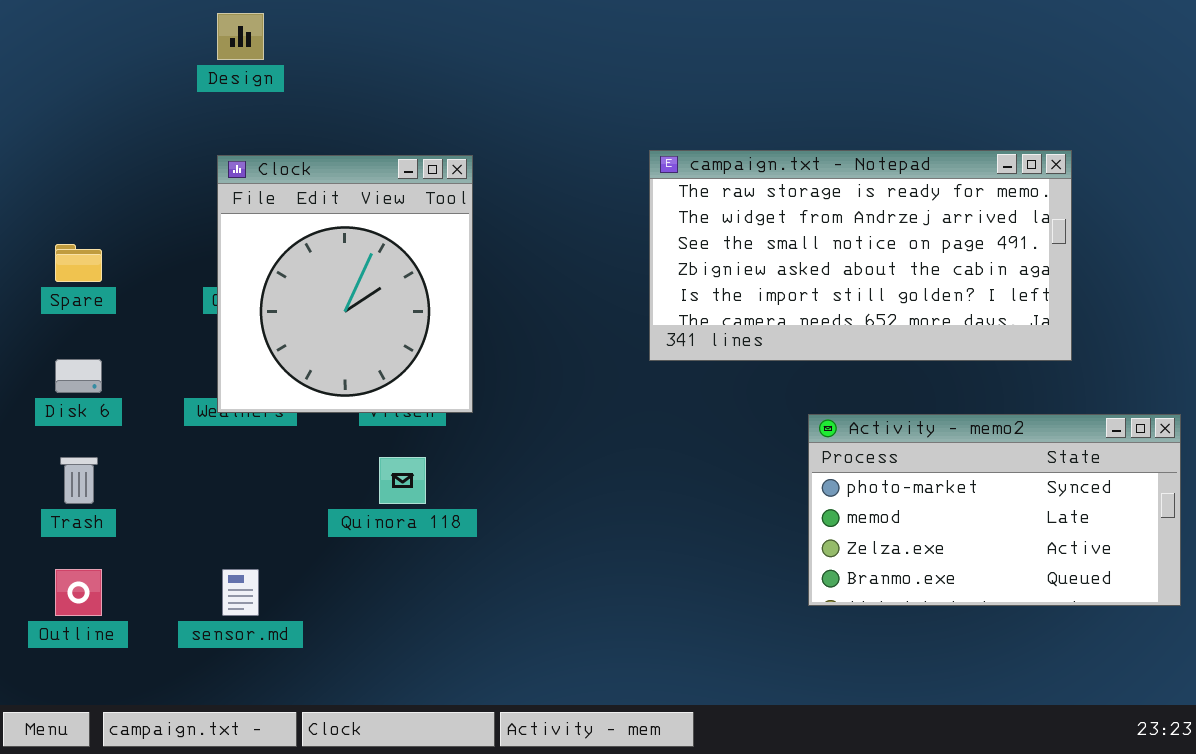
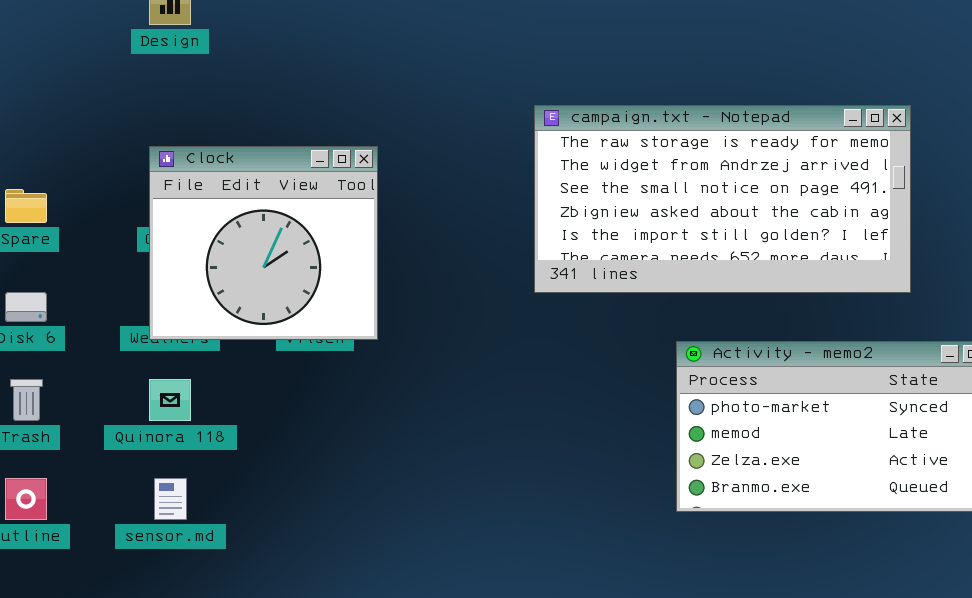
Clock: [217,155,473,413] -> [149,146,378,340], resized
Quinora 118: [379,457,426,504] -> [149,379,191,421], moved

